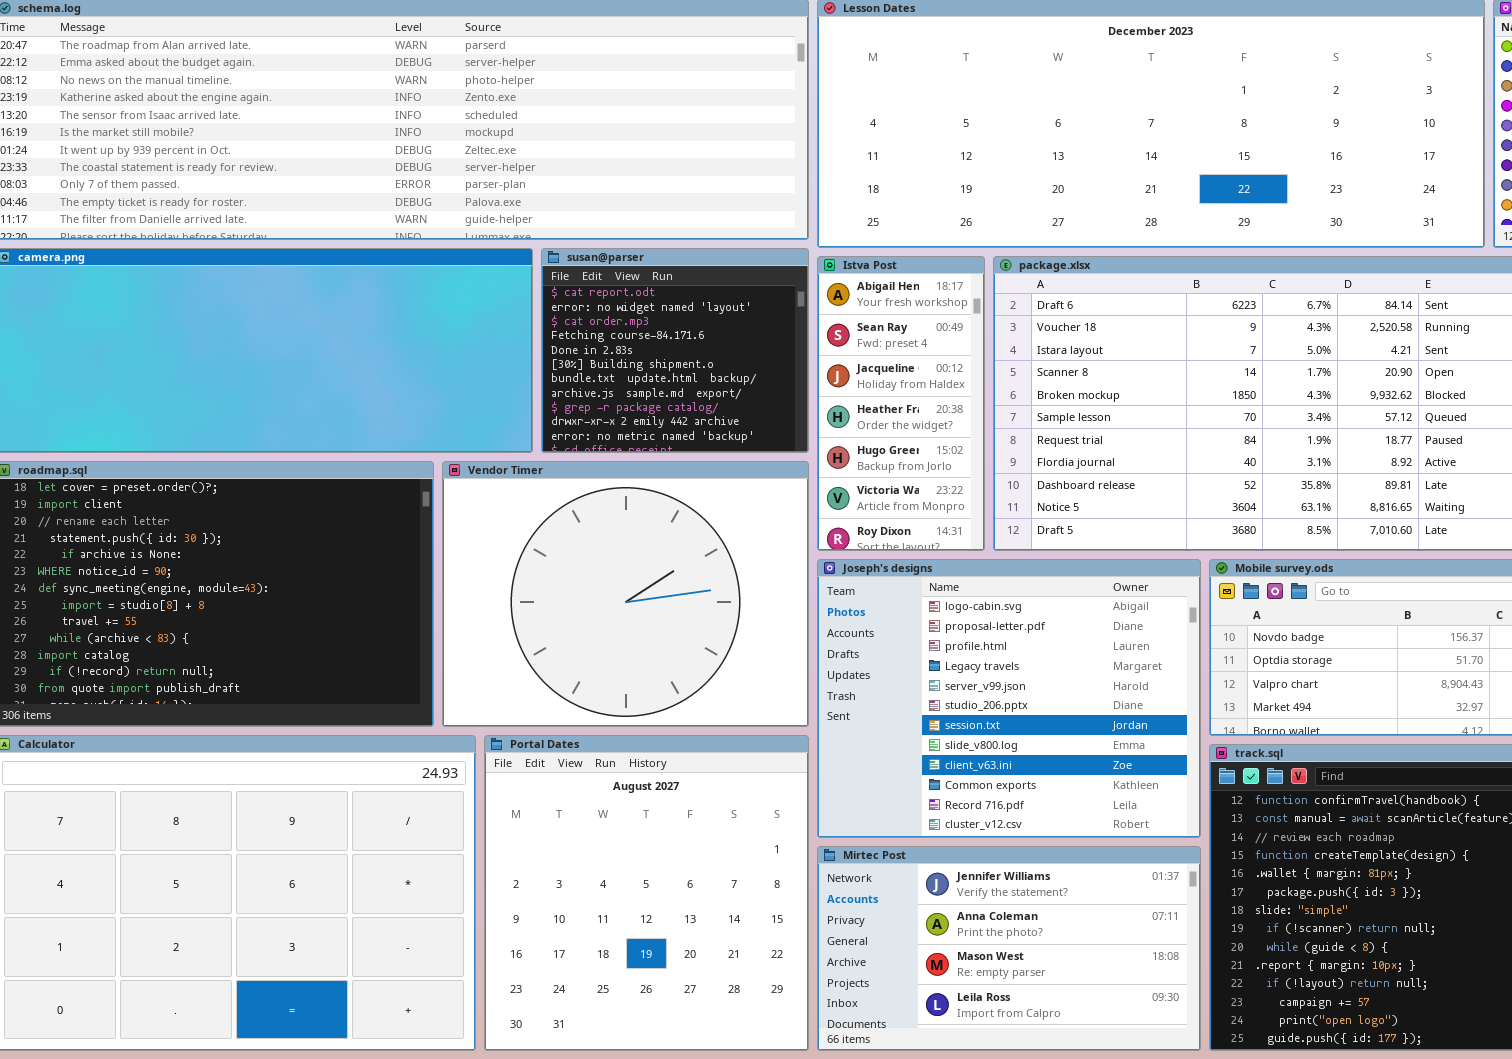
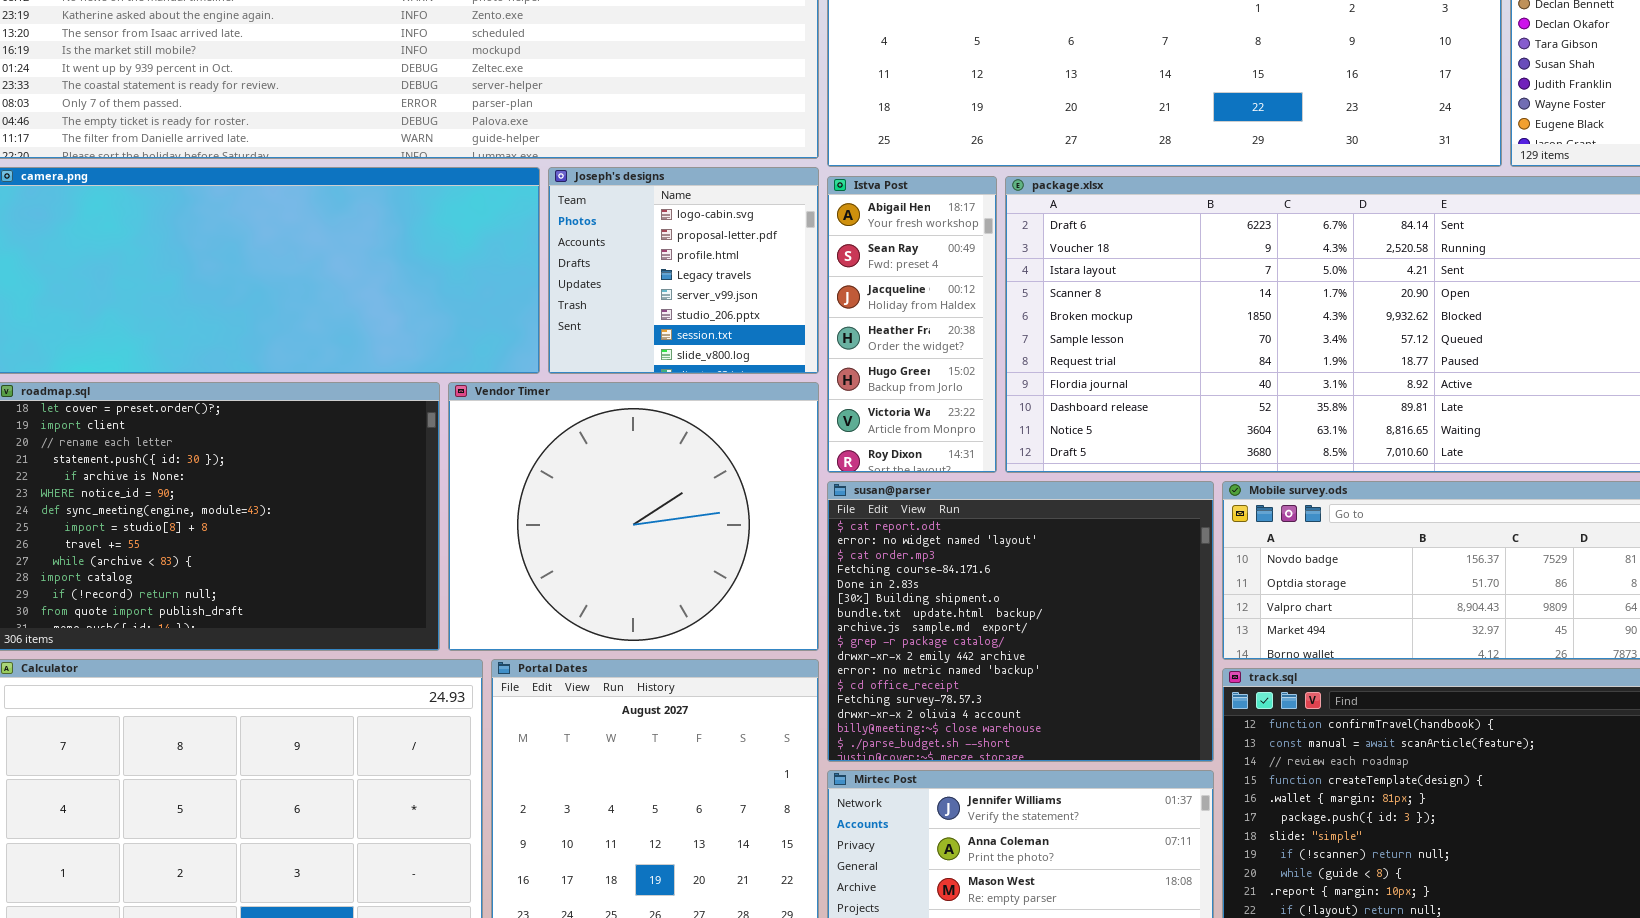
susan@parser: [541,248,809,453] -> [827,481,1214,762], moved, resized
Joseph's designs: [817,559,1201,838] -> [548,167,819,374], moved, resized

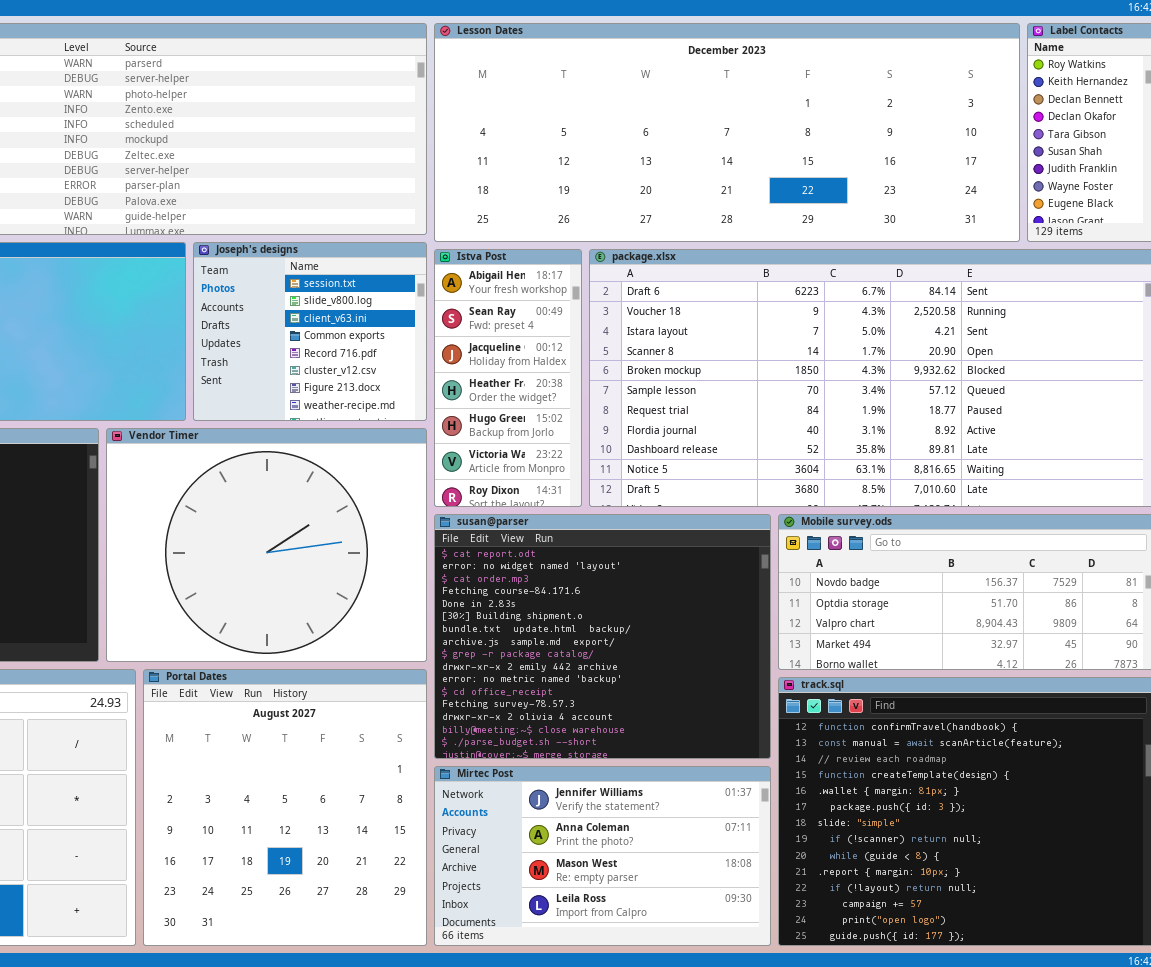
Joseph's designs: [548,167,819,374] -> [193,242,427,421], scrolled down 6 rows

